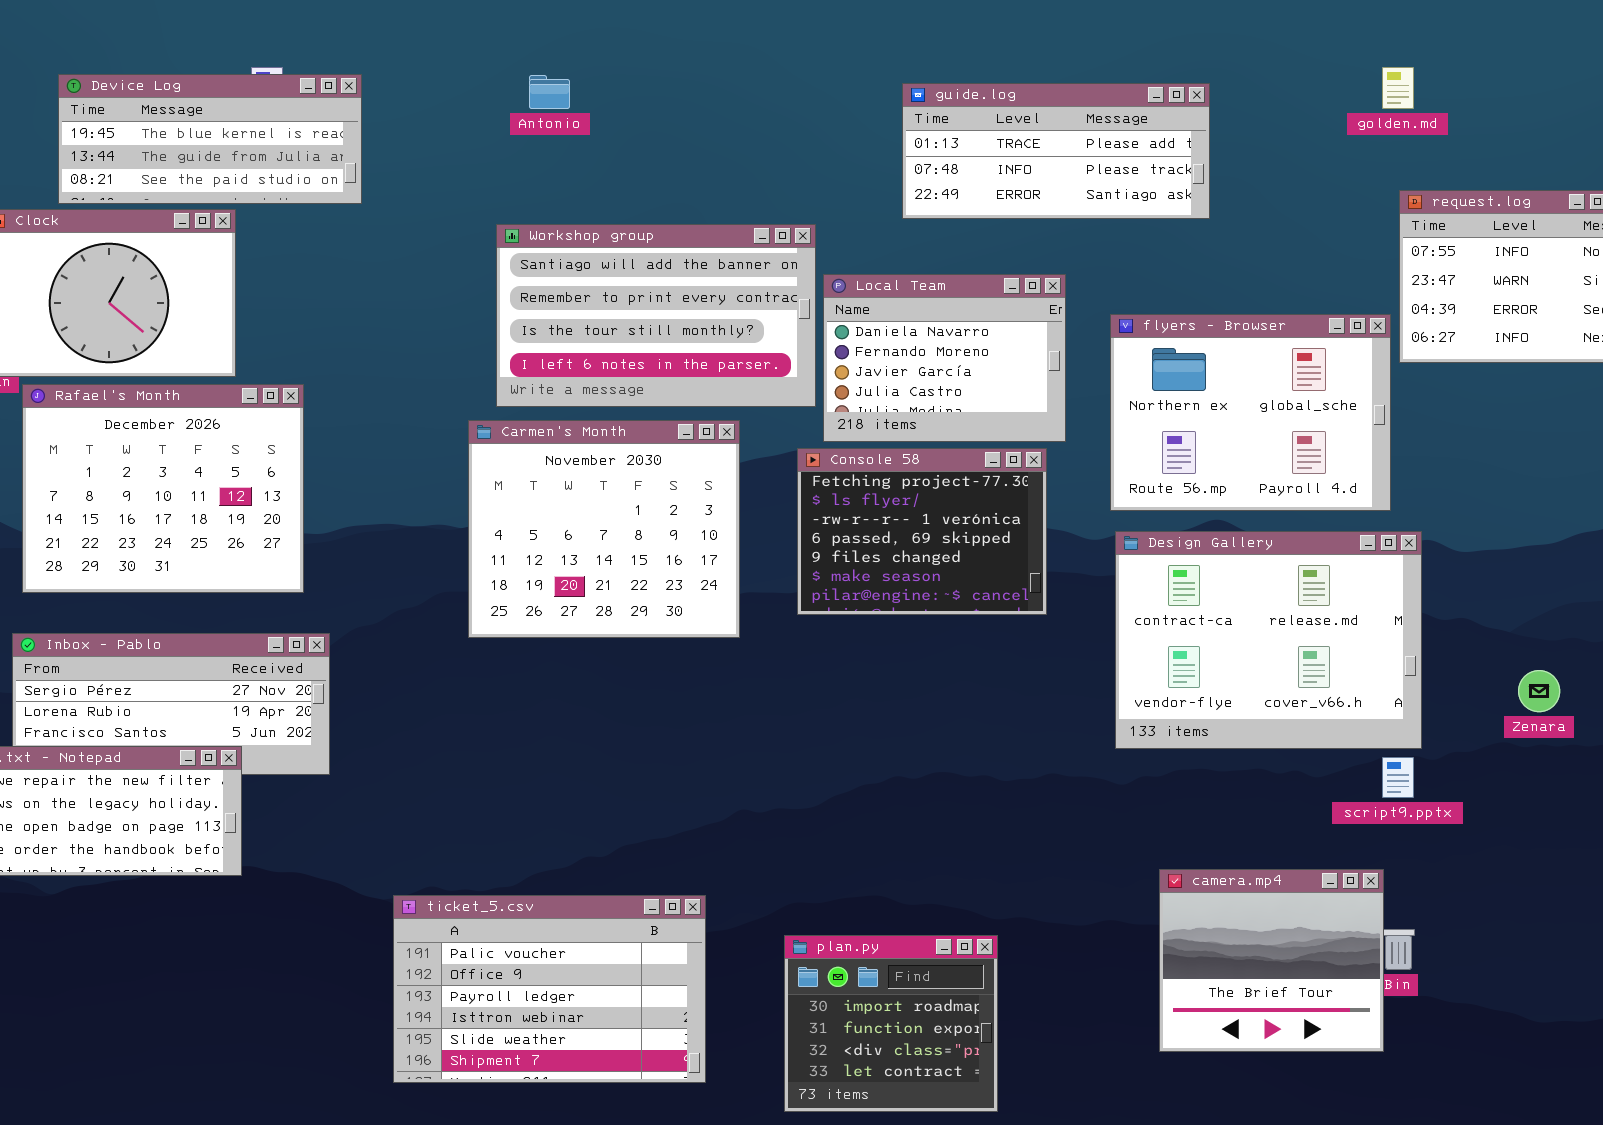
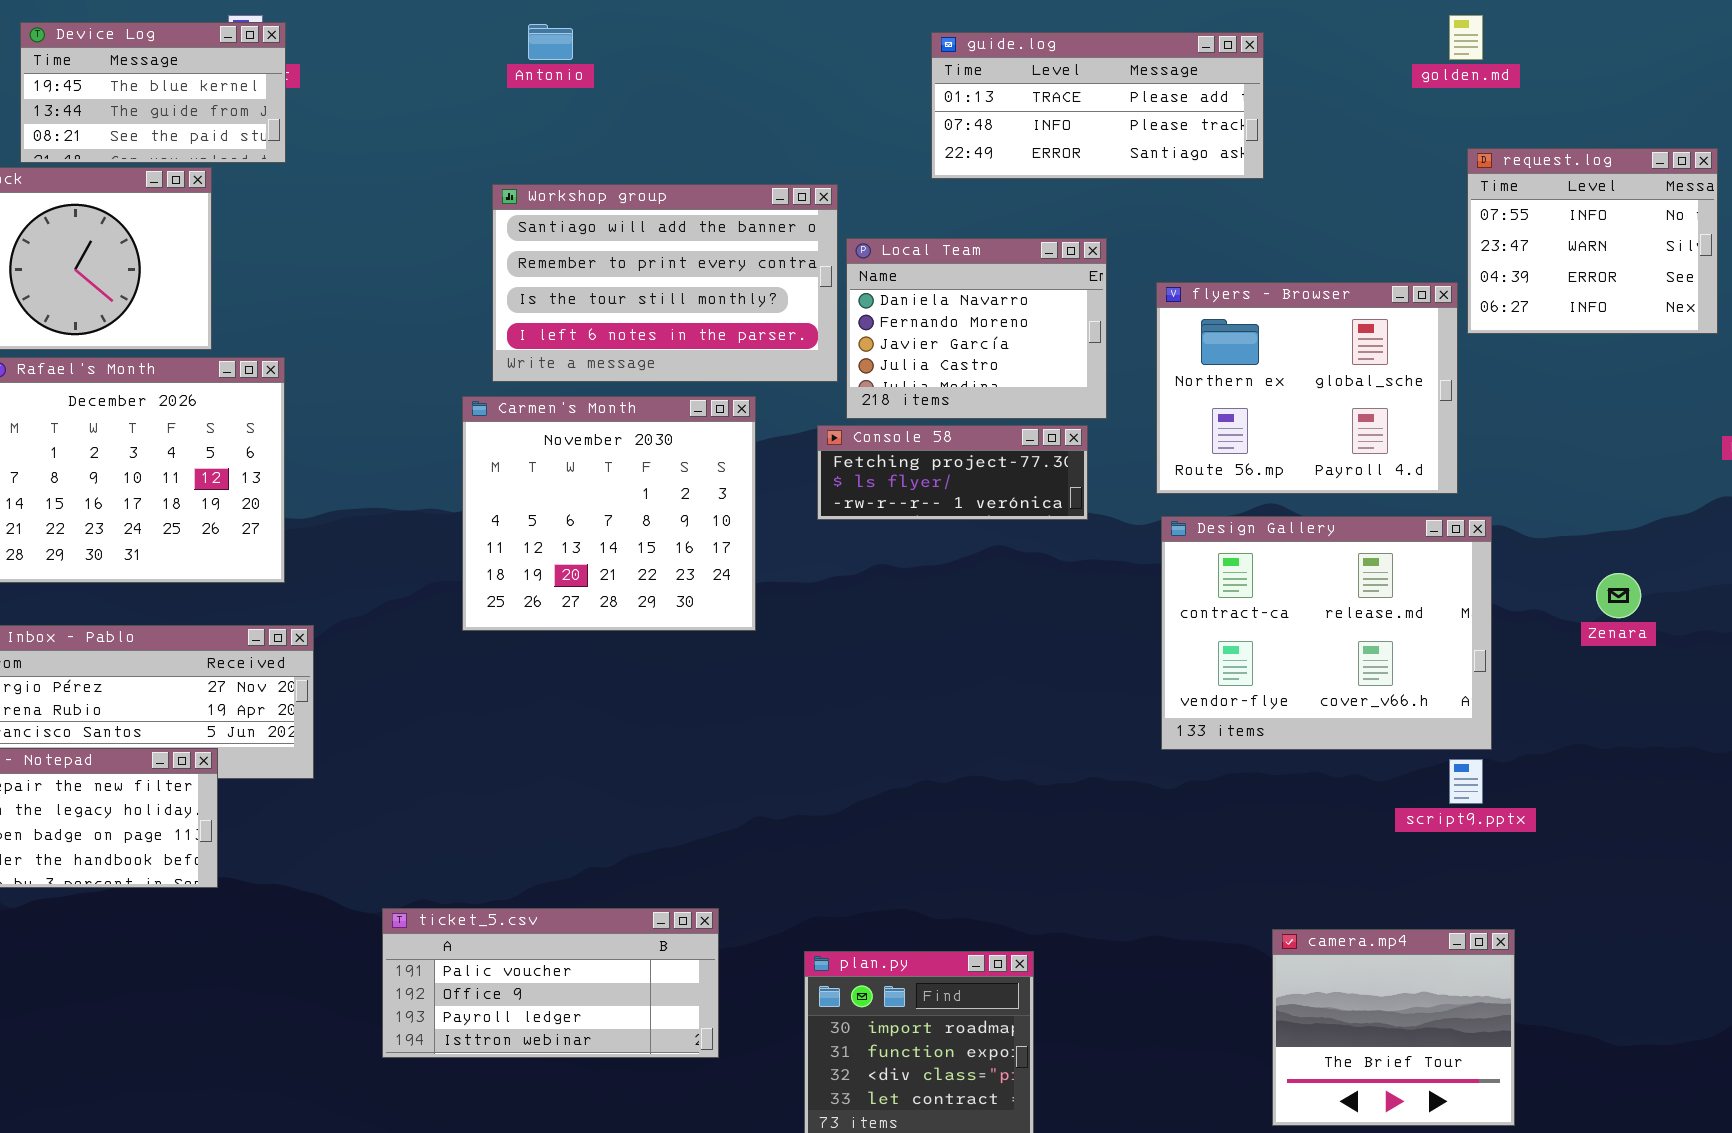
Device Log: [58,74,362,204] -> [20,22,286,163], resized
Console 58: [797,448,1047,615] -> [817,425,1088,520], resized
Zenara: [1518,670,1560,712] -> [1596,573,1641,618], moved
camera.mp4: [1159,869,1384,1052] -> [1272,929,1515,1126], moved
ticket_5.csv: [393,895,706,1083] -> [382,908,719,1058], resized

